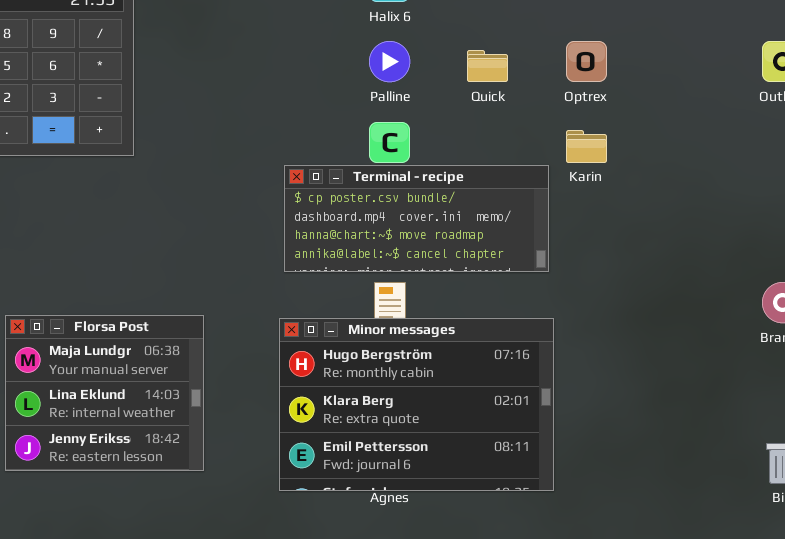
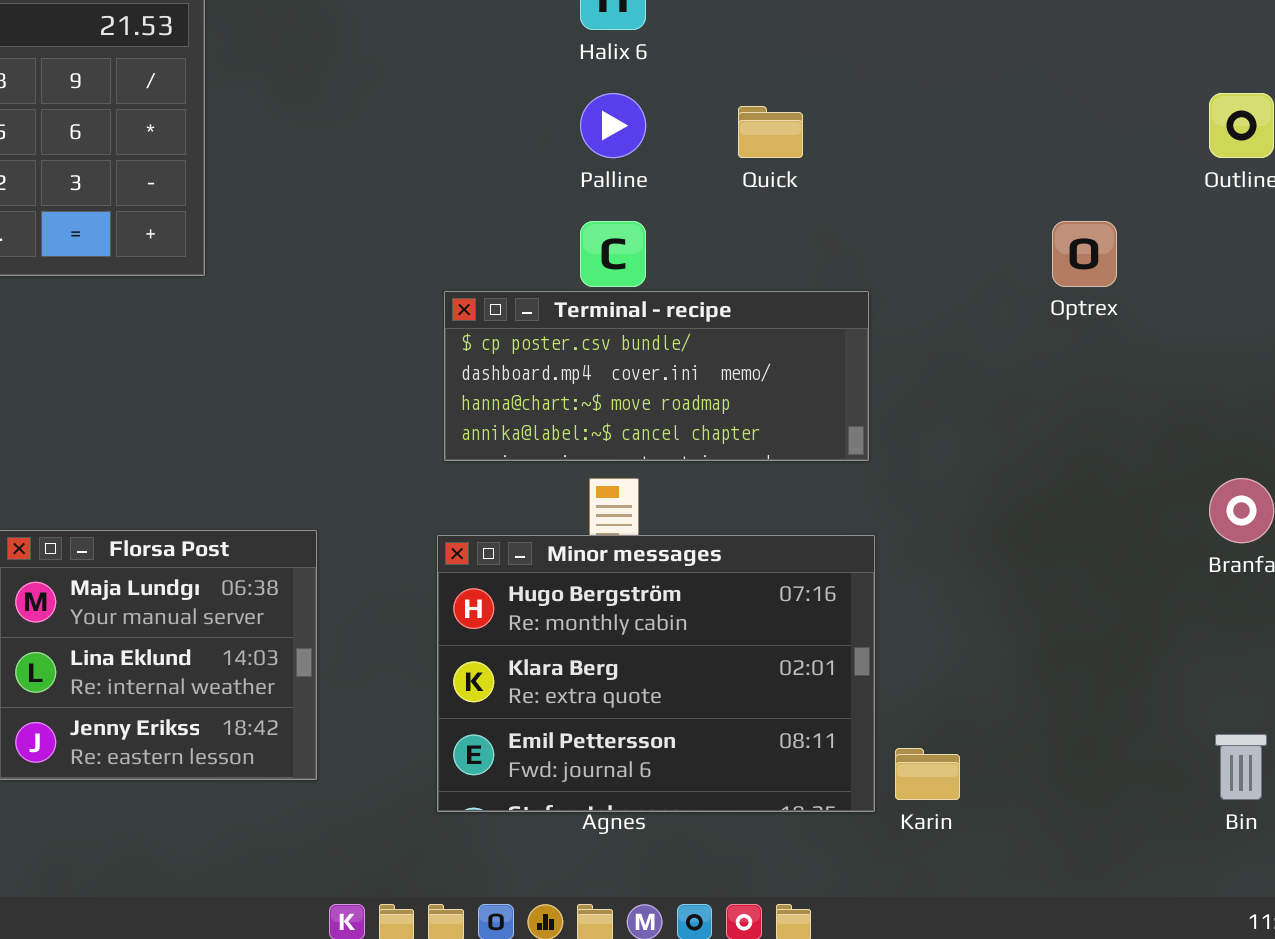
Optrex: [566,41,607,82] -> [1052,221,1117,287], moved
Karin: [566,130,607,163] -> [895,748,960,800], moved

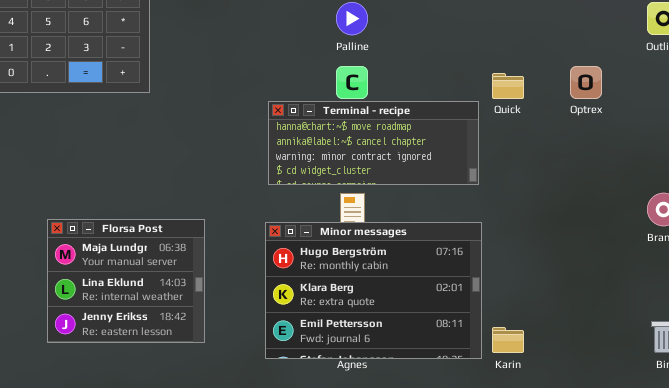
Quick: [738,106,803,158] -> [492,73,524,99], moved
Terminal - recipe: [444,291,869,461] -> [268,101,479,185], scrolled down 2 rows

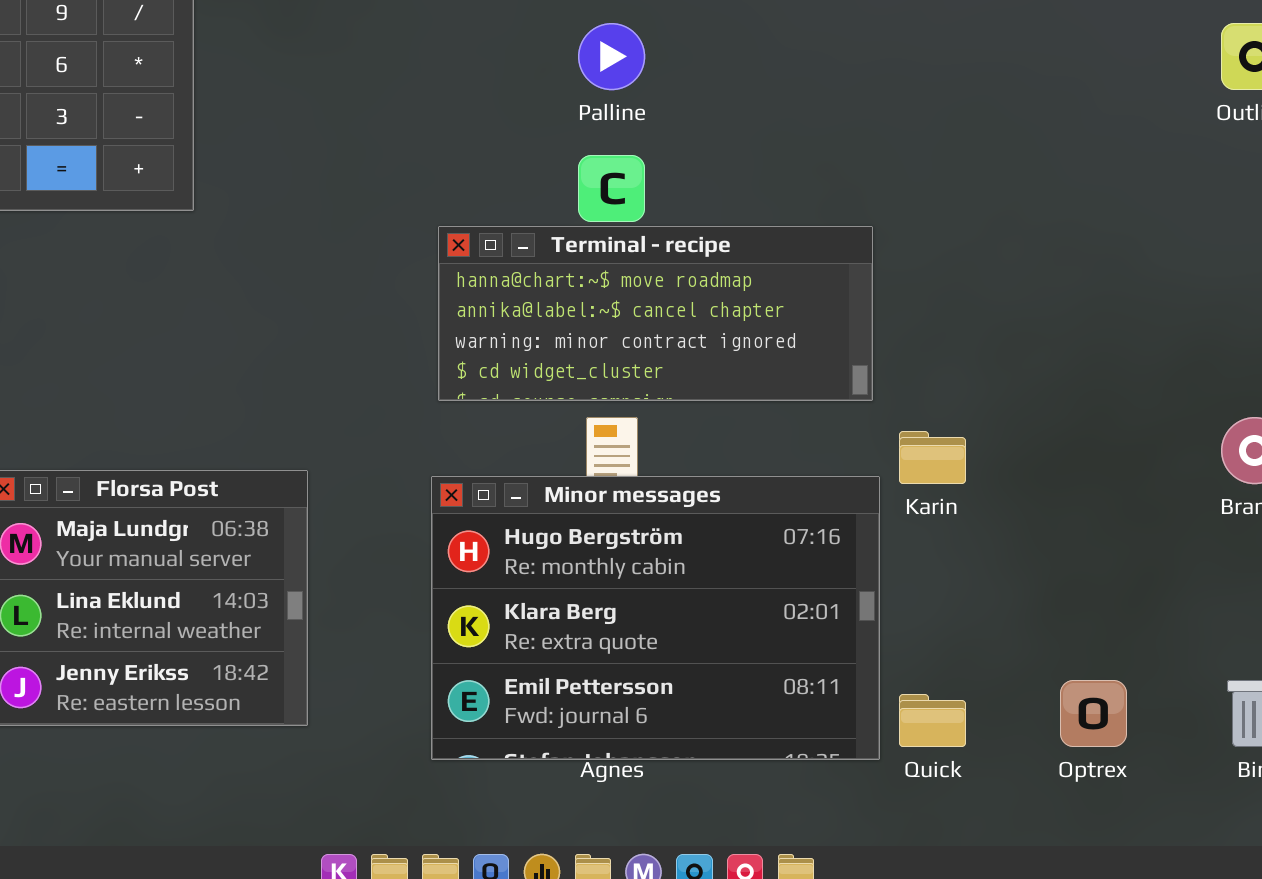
Optrex: [570,66,602,99] -> [1060,680,1127,747], moved
Quick: [492,73,524,99] -> [899,694,966,747], moved
Karin: [492,327,524,353] -> [899,431,966,484], moved

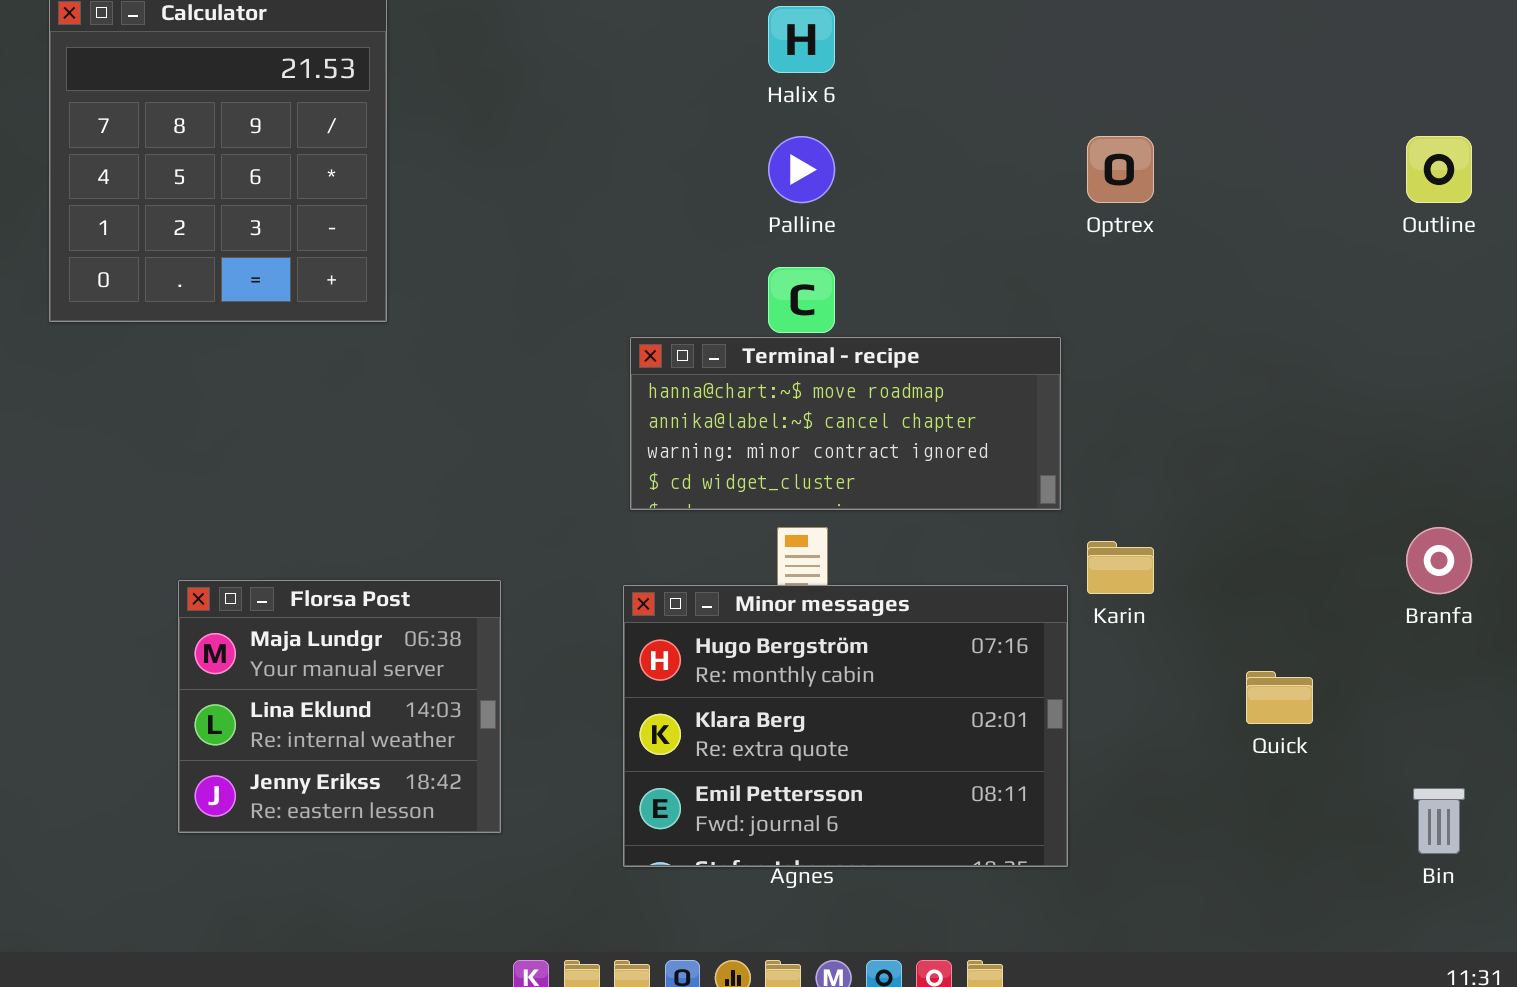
Optrex: [1060,680,1127,747] -> [1087,136,1154,203], moved
Quick: [899,694,966,747] -> [1246,671,1313,724], moved

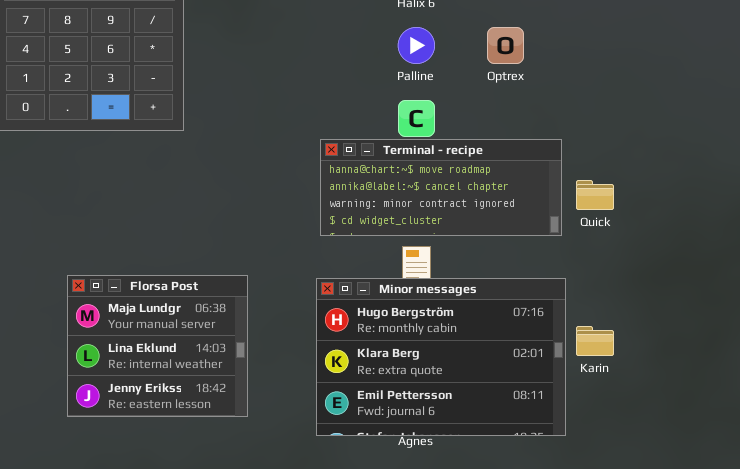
Optrex: [1087,136,1154,203] -> [487,27,524,64], moved
Karin: [1087,541,1154,594] -> [576,326,614,356], moved
Quick: [1246,671,1313,724] -> [576,180,614,210], moved

